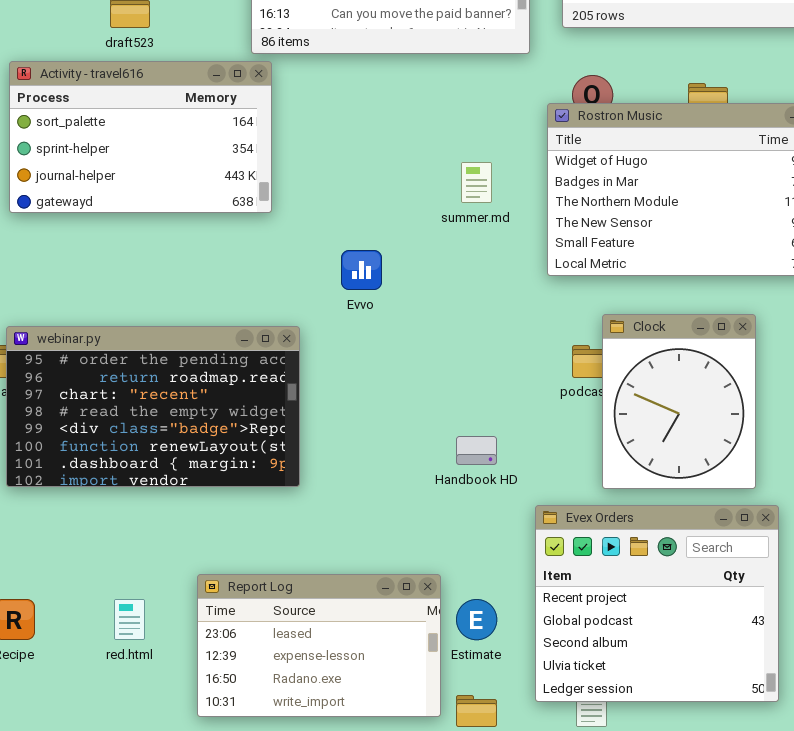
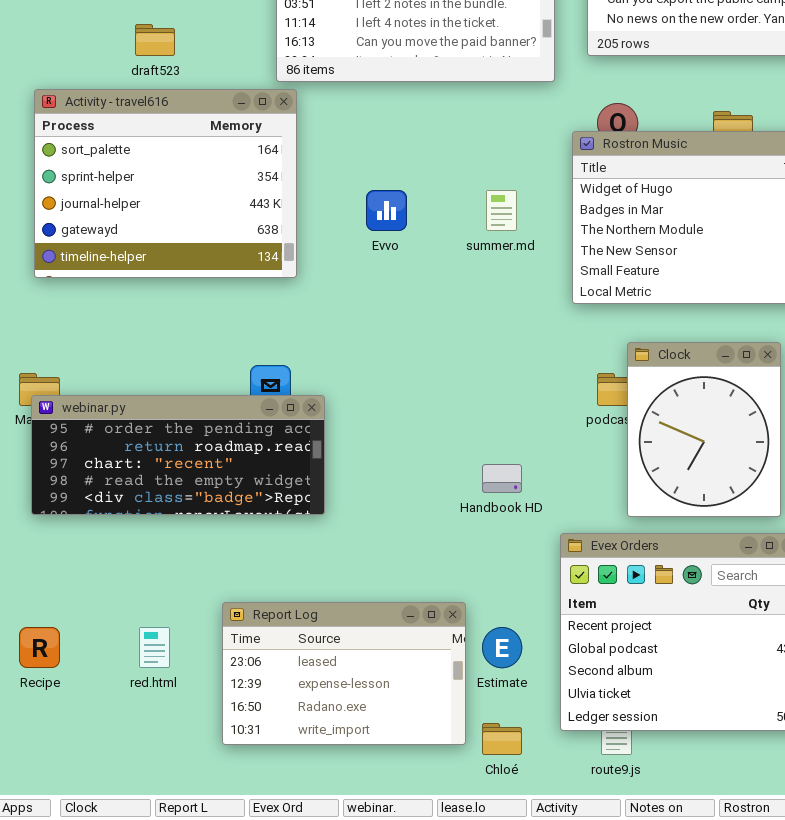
Activity - travel616: [9,61,272,213] -> [34,89,297,278], resized
Evvo: [341,250,382,290] -> [366,190,407,231], moved
webinar.py: [6,326,300,487] -> [31,395,325,515], resized

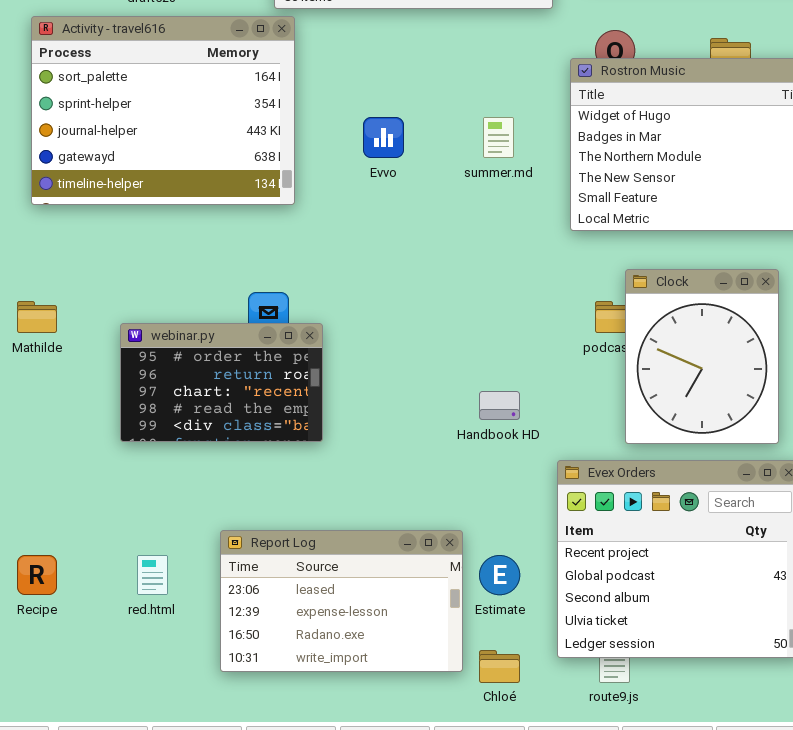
webinar.py: [31,395,325,515] -> [120,323,323,442], resized

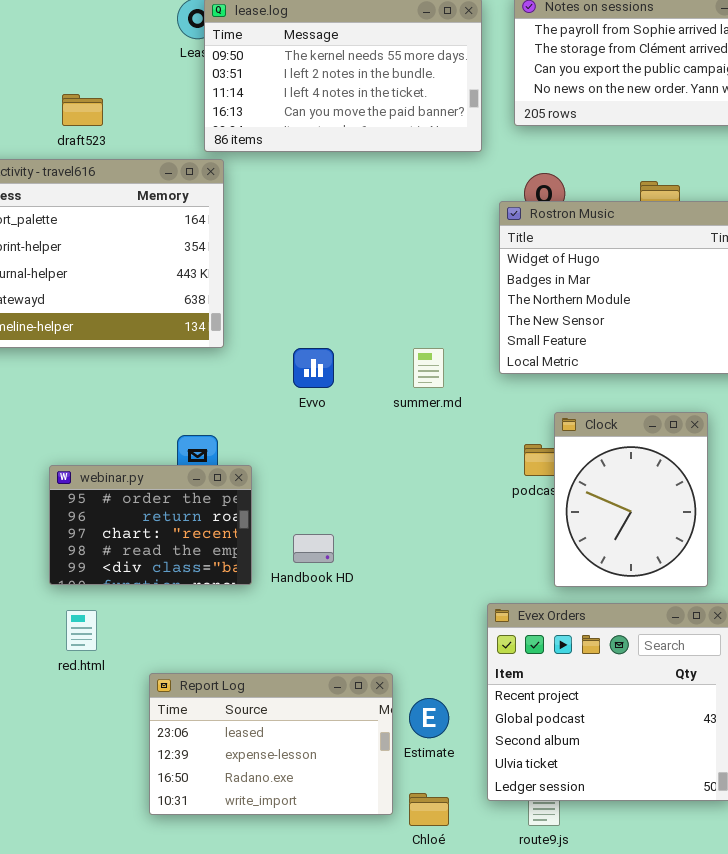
Evvo: [363,117,404,158] -> [293,348,334,388], moved
summer.md: [483,117,514,158] -> [413,348,444,388], moved
Handbook HD: [479,391,520,420] -> [293,534,334,563], moved
red.html: [137,555,168,595] -> [66,610,97,651], moved

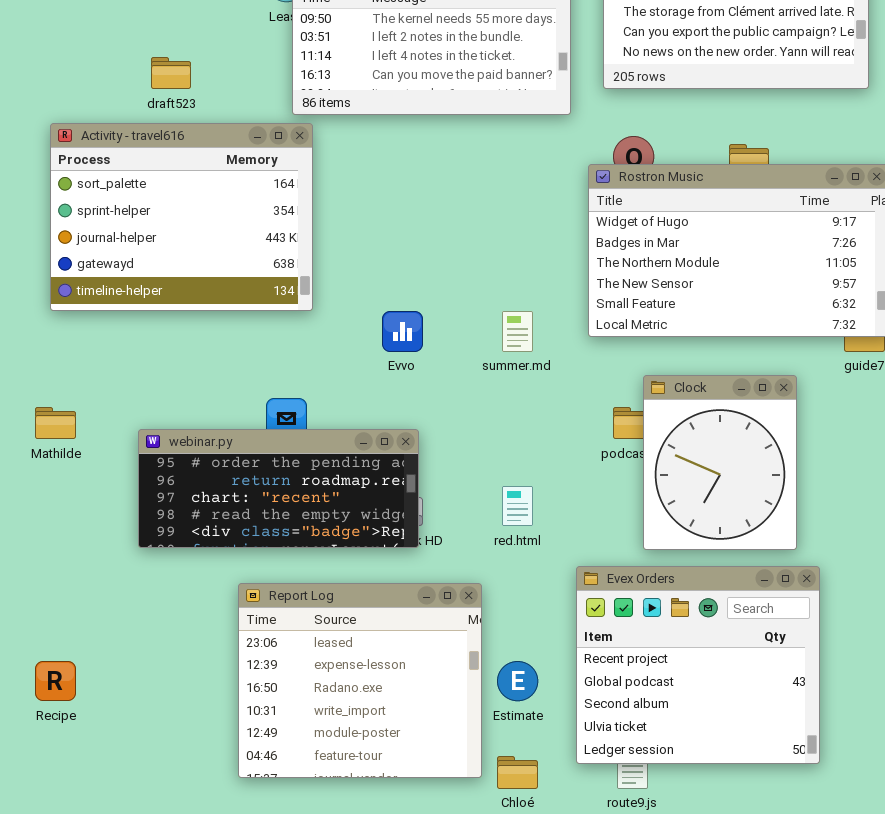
webinar.py: [49,465,252,585] -> [138,429,419,548], resized
red.html: [66,610,97,651] -> [502,486,533,526], moved
Report Log: [149,673,393,815] -> [238,583,482,778], resized

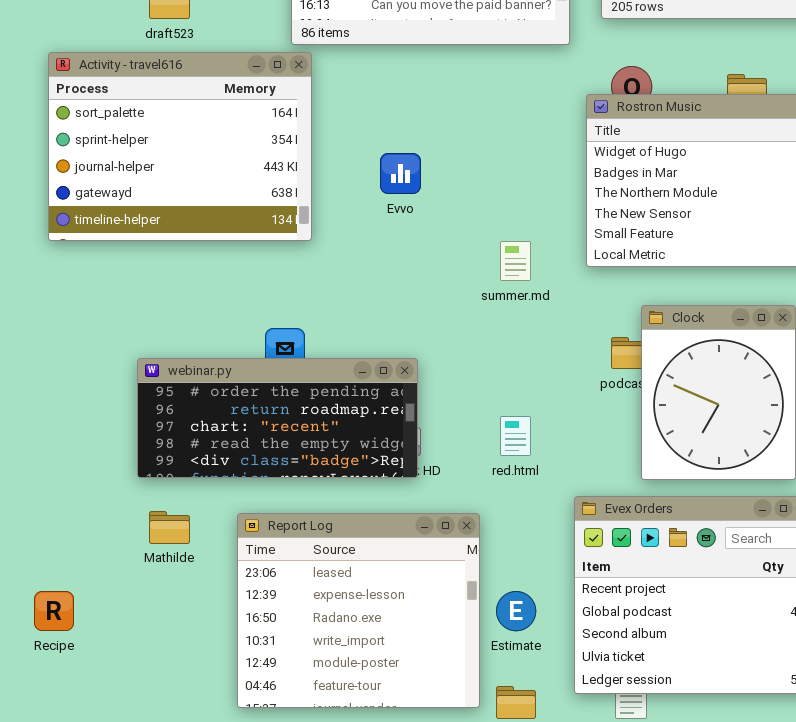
Evvo: [382,311,423,352] -> [380,153,421,194], moved
Mathilde: [35,407,76,439] -> [149,511,190,544], moved

